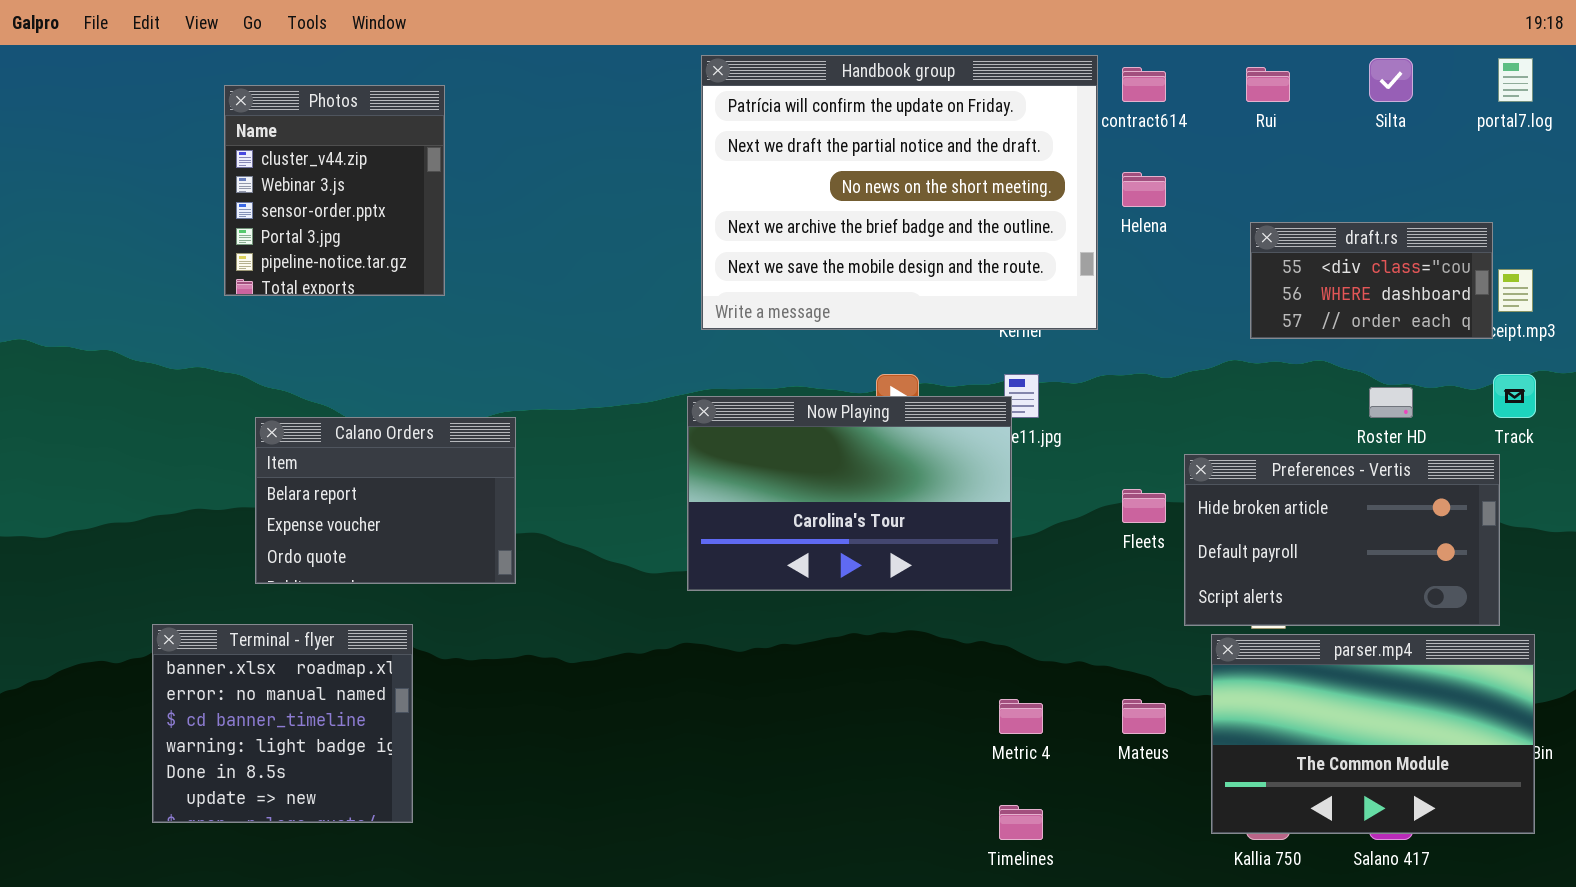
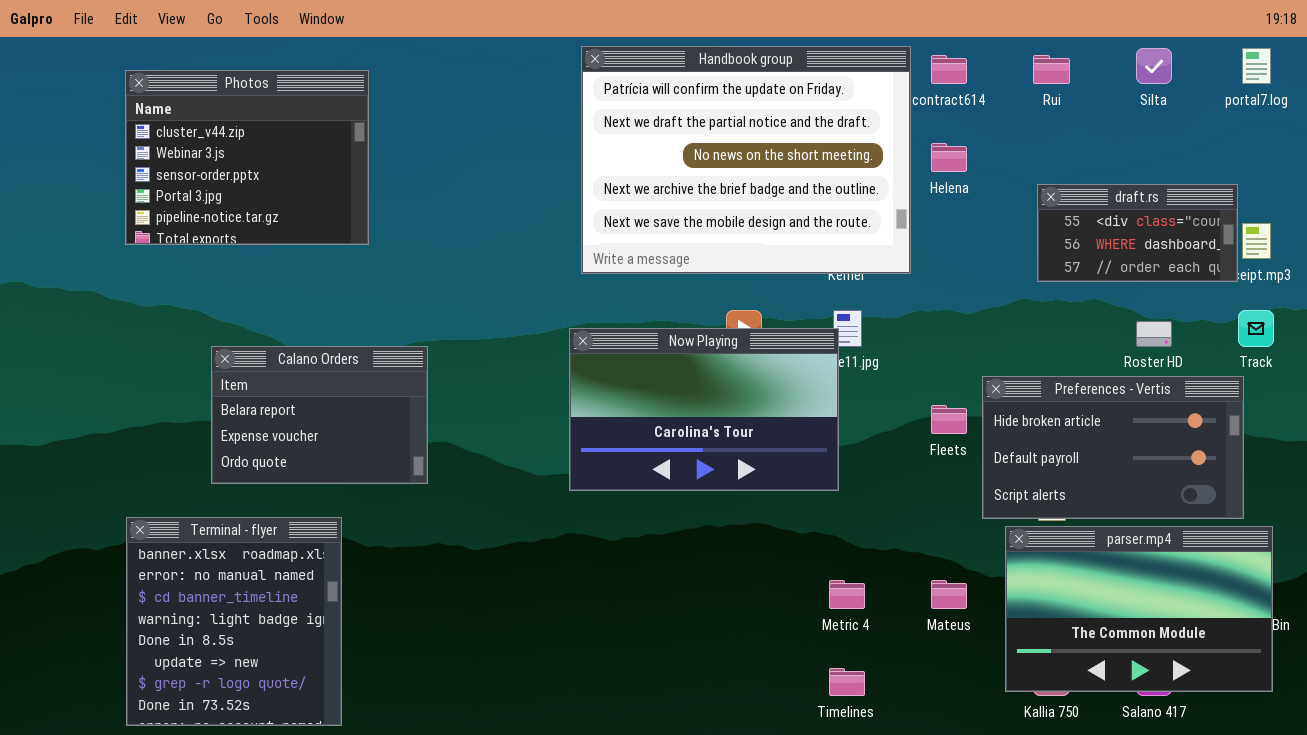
Photos: [224,85,445,296] -> [125,70,369,245], resized
Terminal - flyer: [152,624,413,823] -> [126,517,342,726], resized

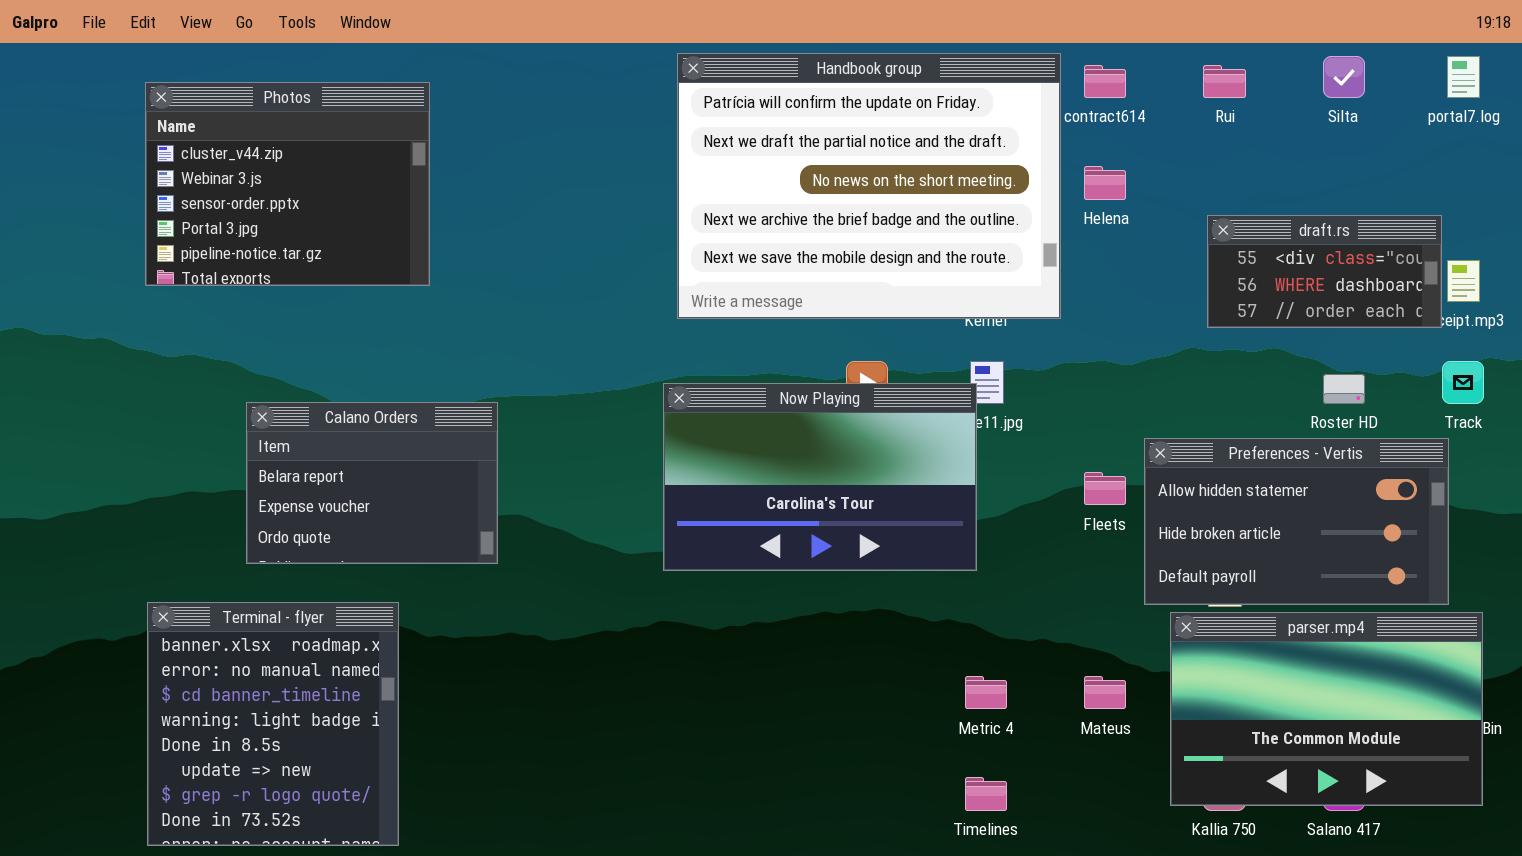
Preferences - Vertis: [982,376,1244,519] -> [1144,438,1449,605], scrolled up 1 row

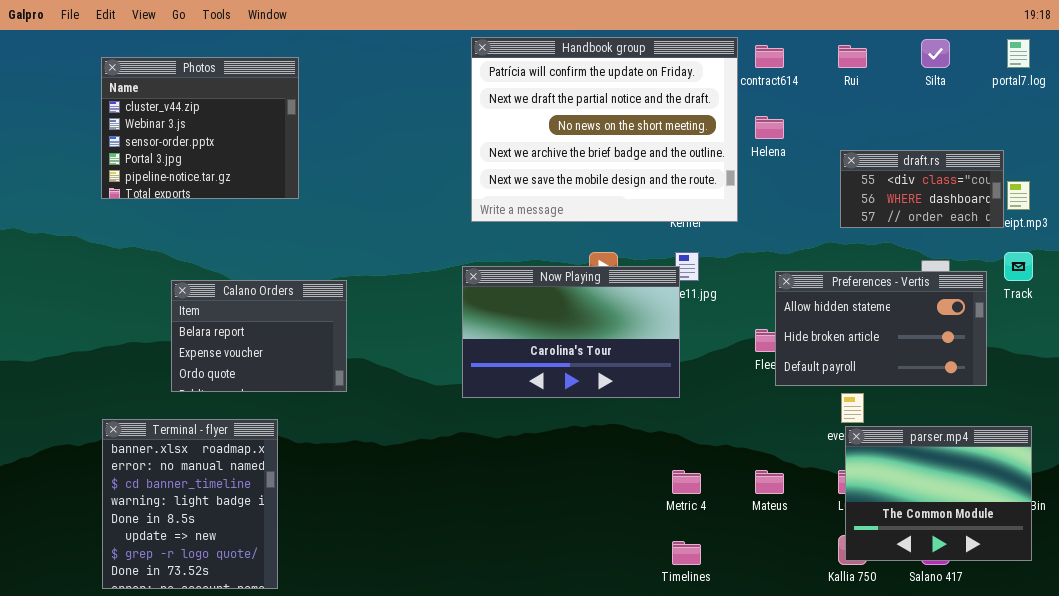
Preferences - Vertis: [1144,438,1449,605] -> [775,271,987,386], moved
parser.mp4: [1170,612,1483,806] -> [845,426,1032,561], resized

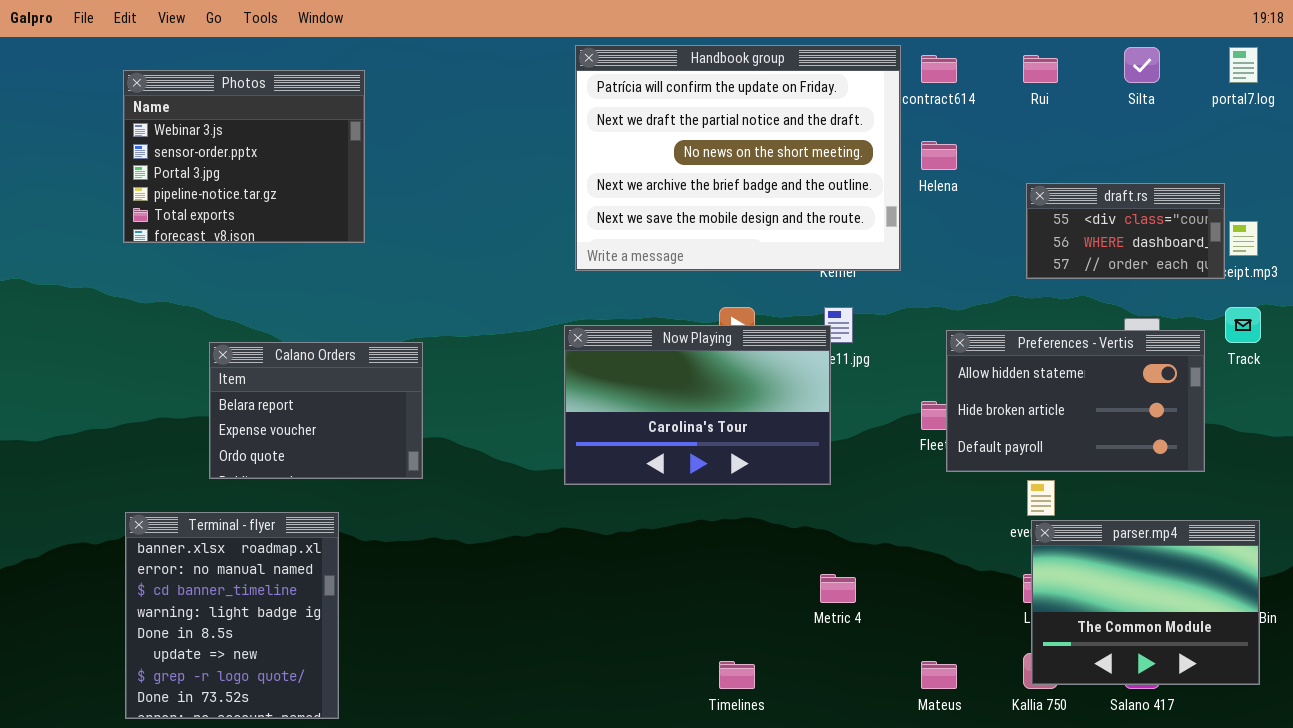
Photos: [101,57,299,199] -> [123,70,365,243], scrolled down 1 row
Mateus: [755,470,784,494] -> [921,661,957,689], moved
Timelines: [672,541,701,565] -> [719,661,755,689], moved

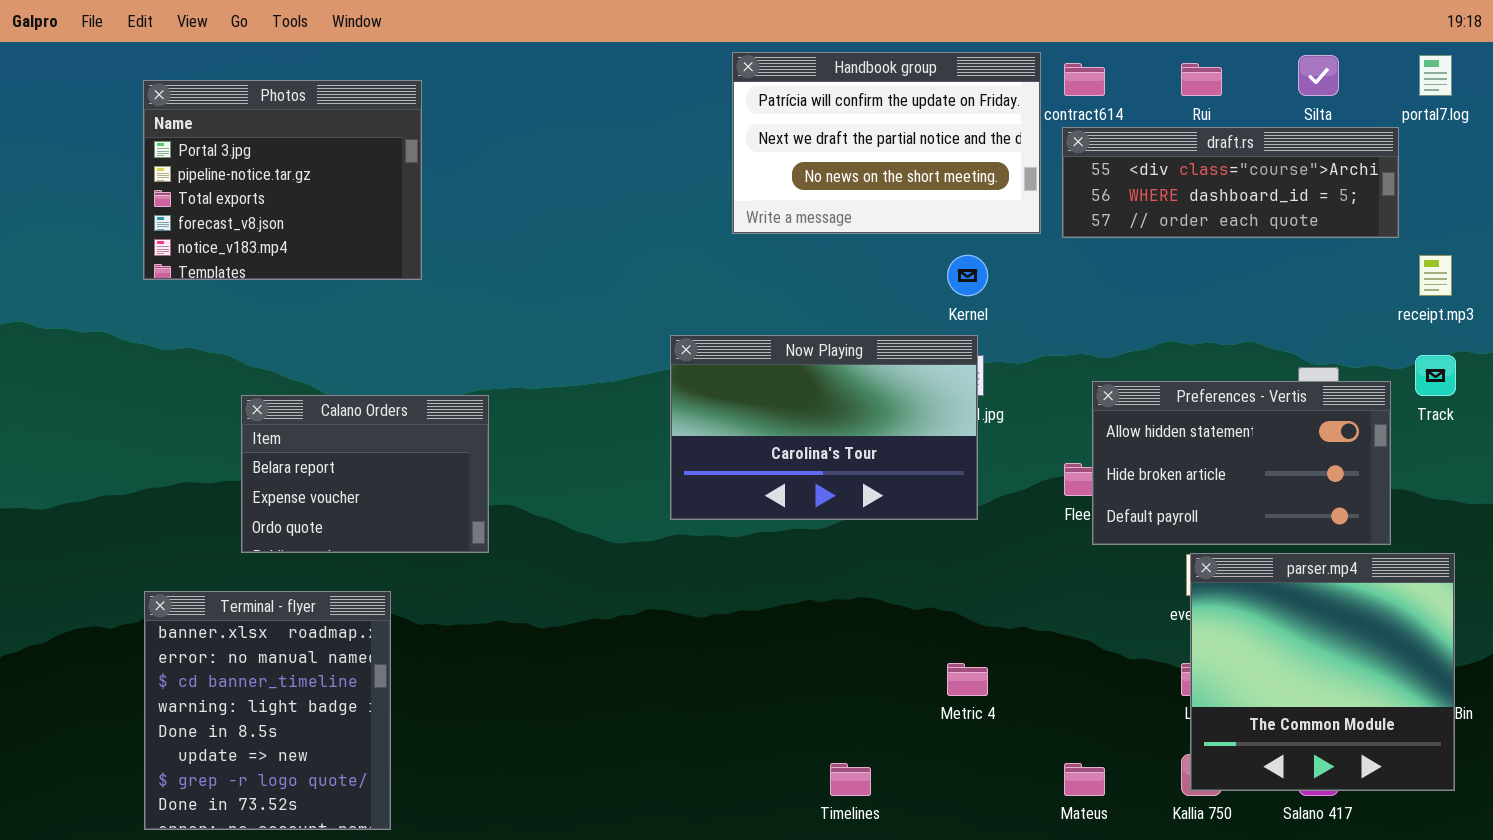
Handbook group: [575,45,901,271] -> [732,52,1041,234], resized
Photos: [123,70,365,243] -> [143,80,422,280], scrolled down 2 rows
draft.rs: [1026,183,1225,279] -> [1062,127,1399,238], moved, resized
Now Playing: [564,325,831,485] -> [670,335,978,520], moved
parser.mp4: [1031,520,1260,685] -> [1190,553,1455,791], resized

